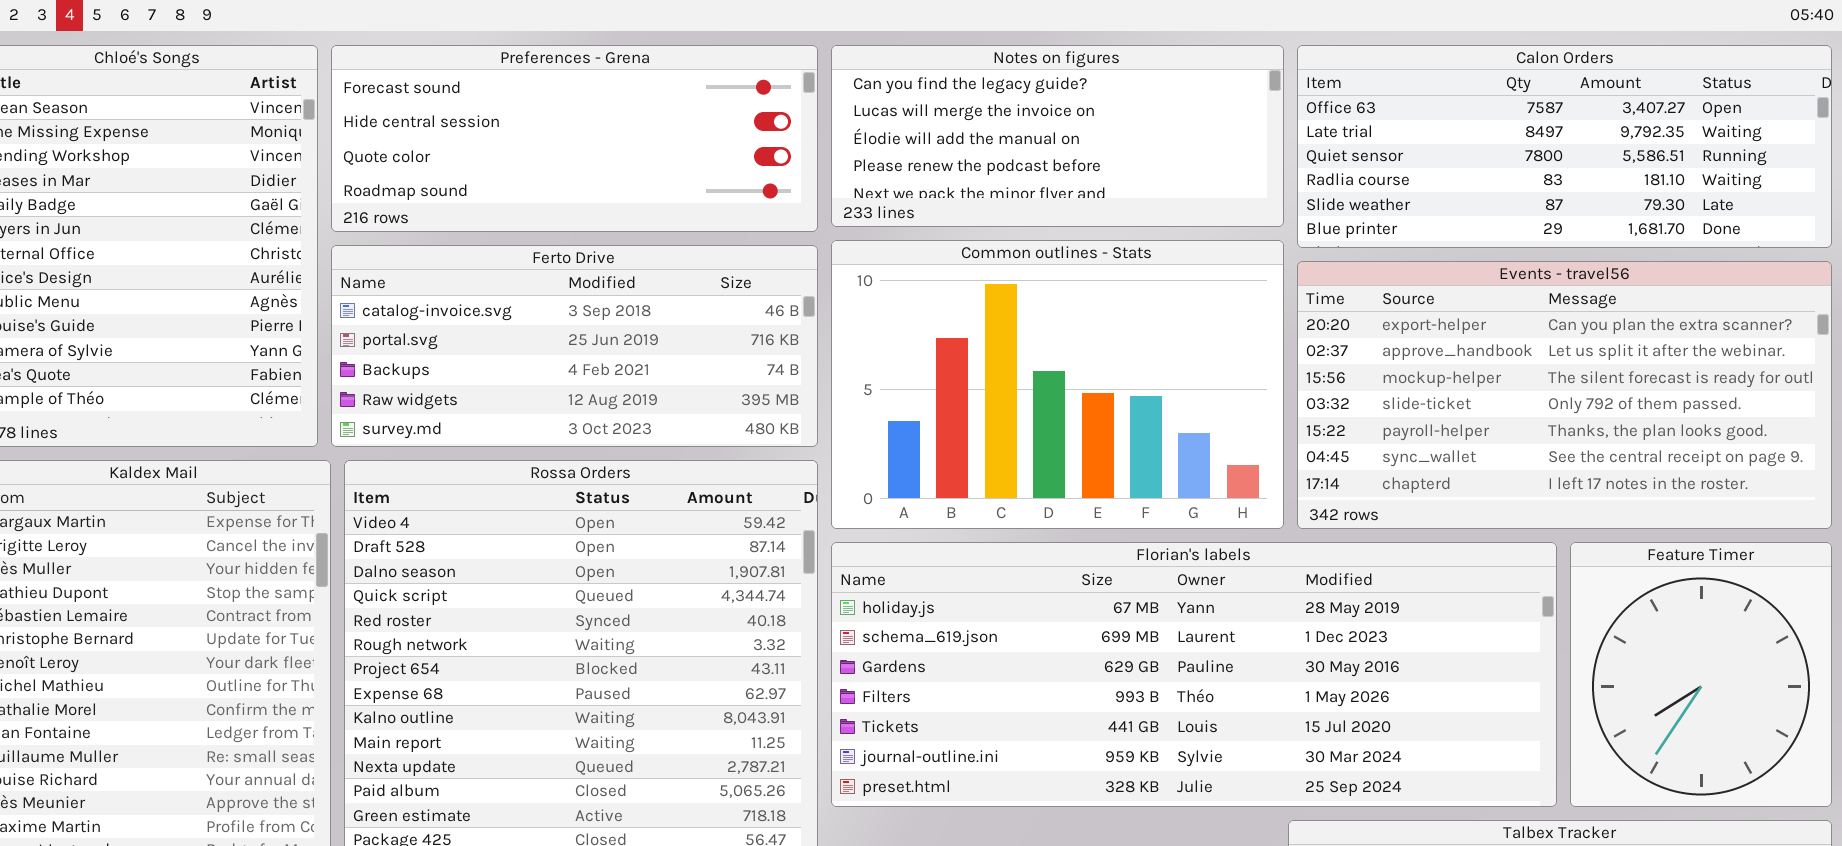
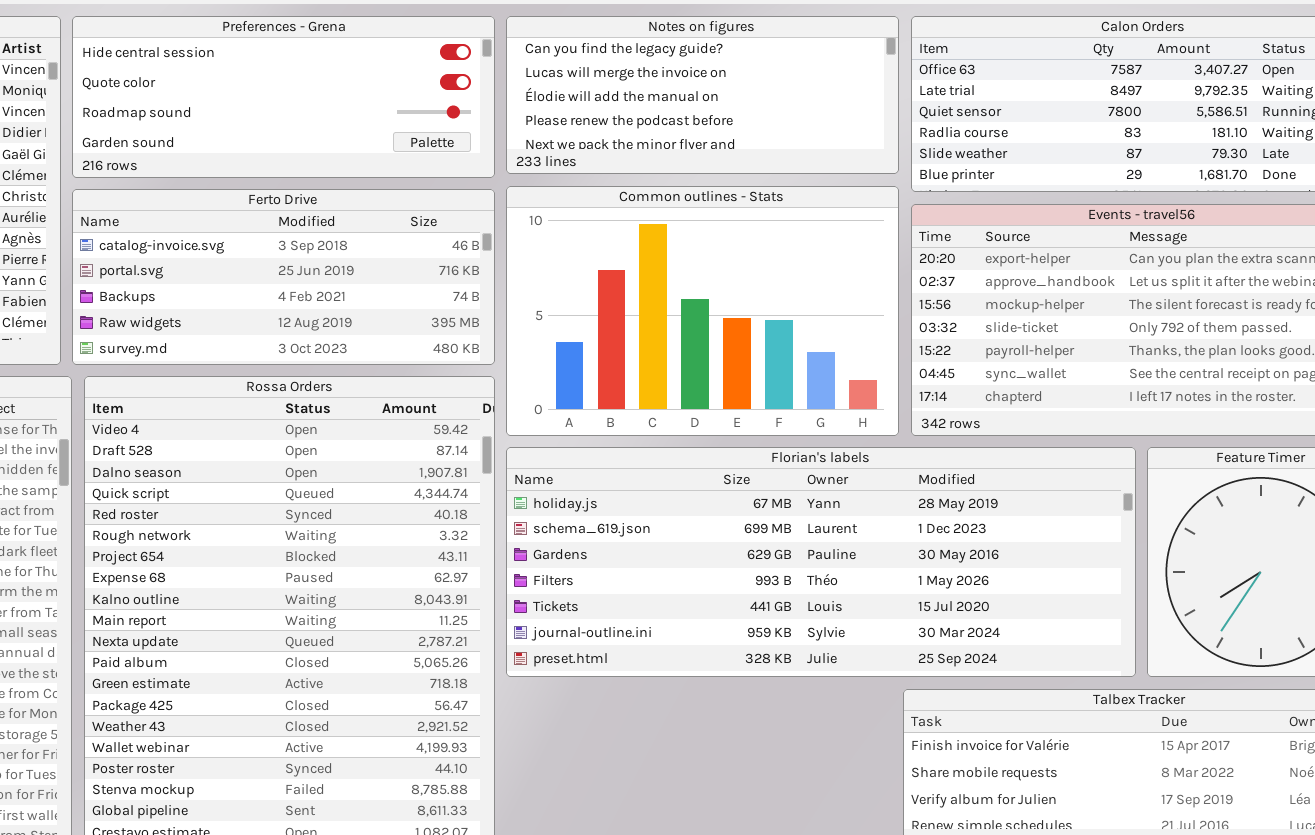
Preferences - Grena: [331,45,818,232] -> [72,16,495,178], scrolled down 1 row

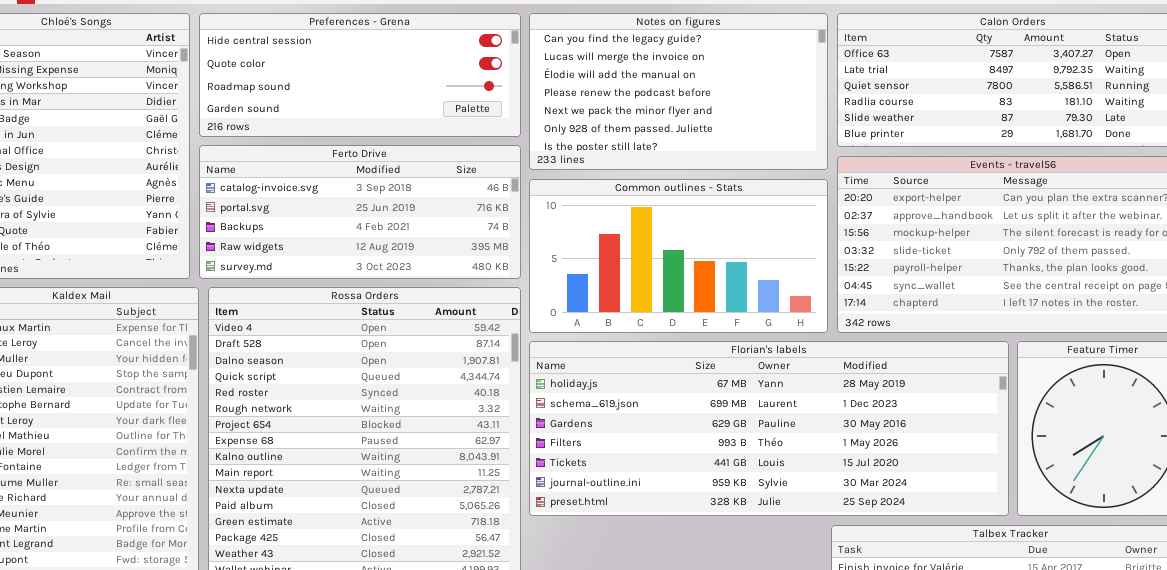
Notes on figures: [506,16,899,174] -> [529,13,828,170], resized
Common outlines - Stats: [506,186,899,436] -> [529,179,828,333], resized

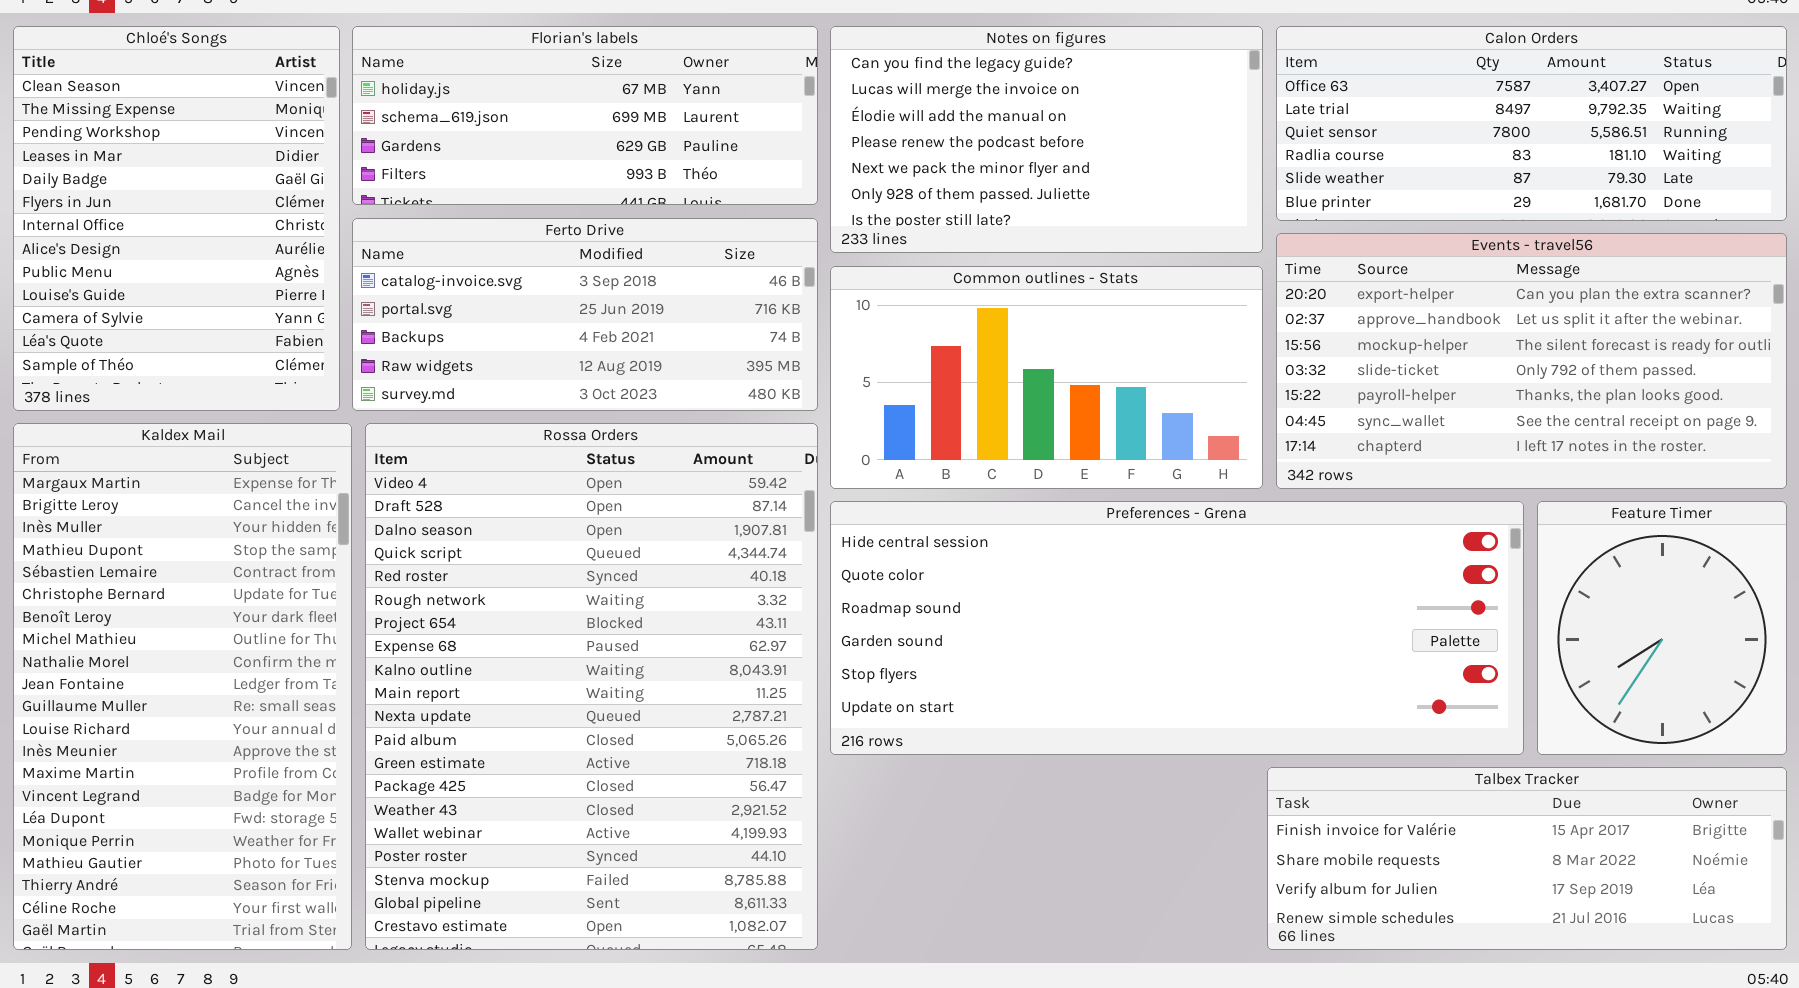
Preferences - Grena: [199,13,521,137] -> [830,501,1524,755], moved, resized
Florian's labels: [529,341,1009,516] -> [352,26,818,205], moved, resized

